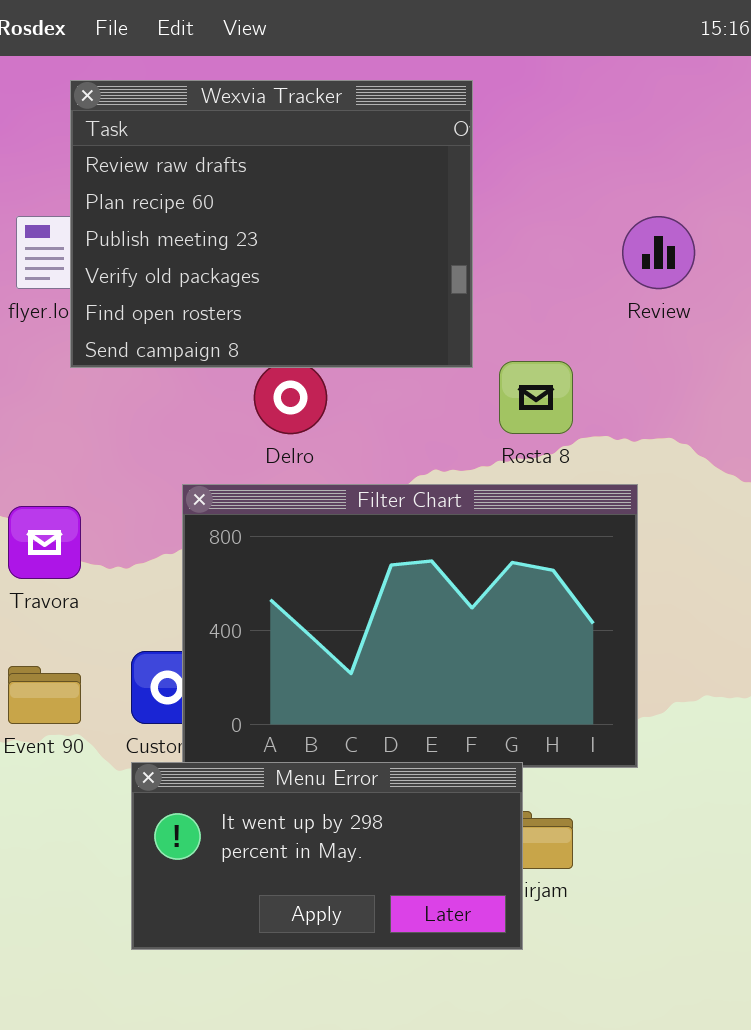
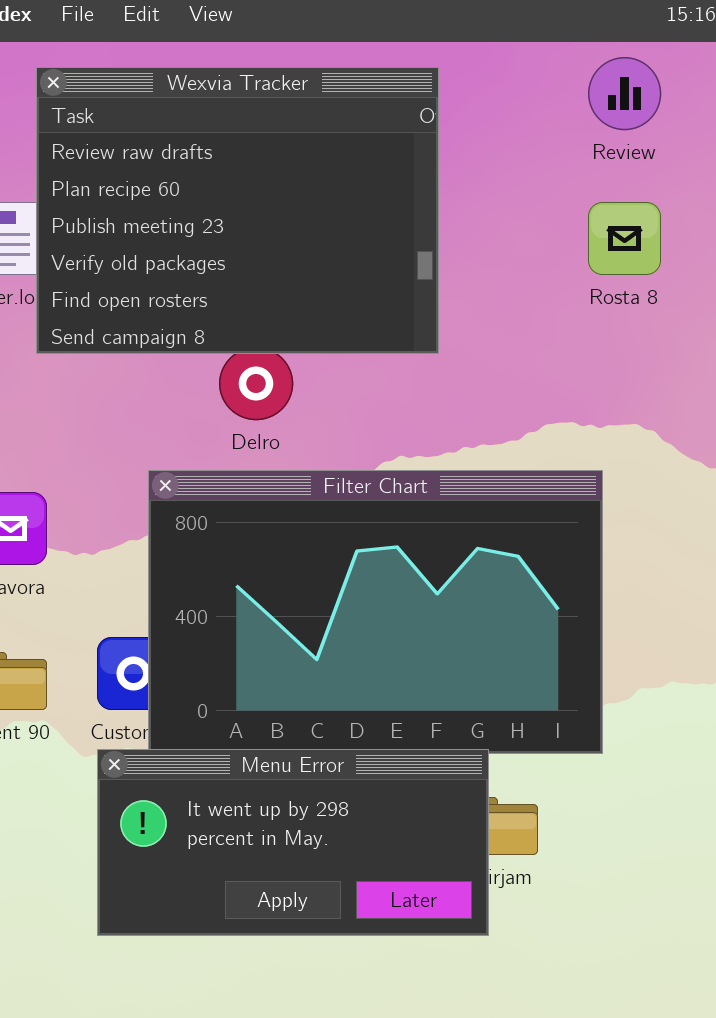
Review: [622,216,695,289] -> [588,57,661,130], moved
Rosta 8: [499,361,573,434] -> [588,202,661,275], moved

